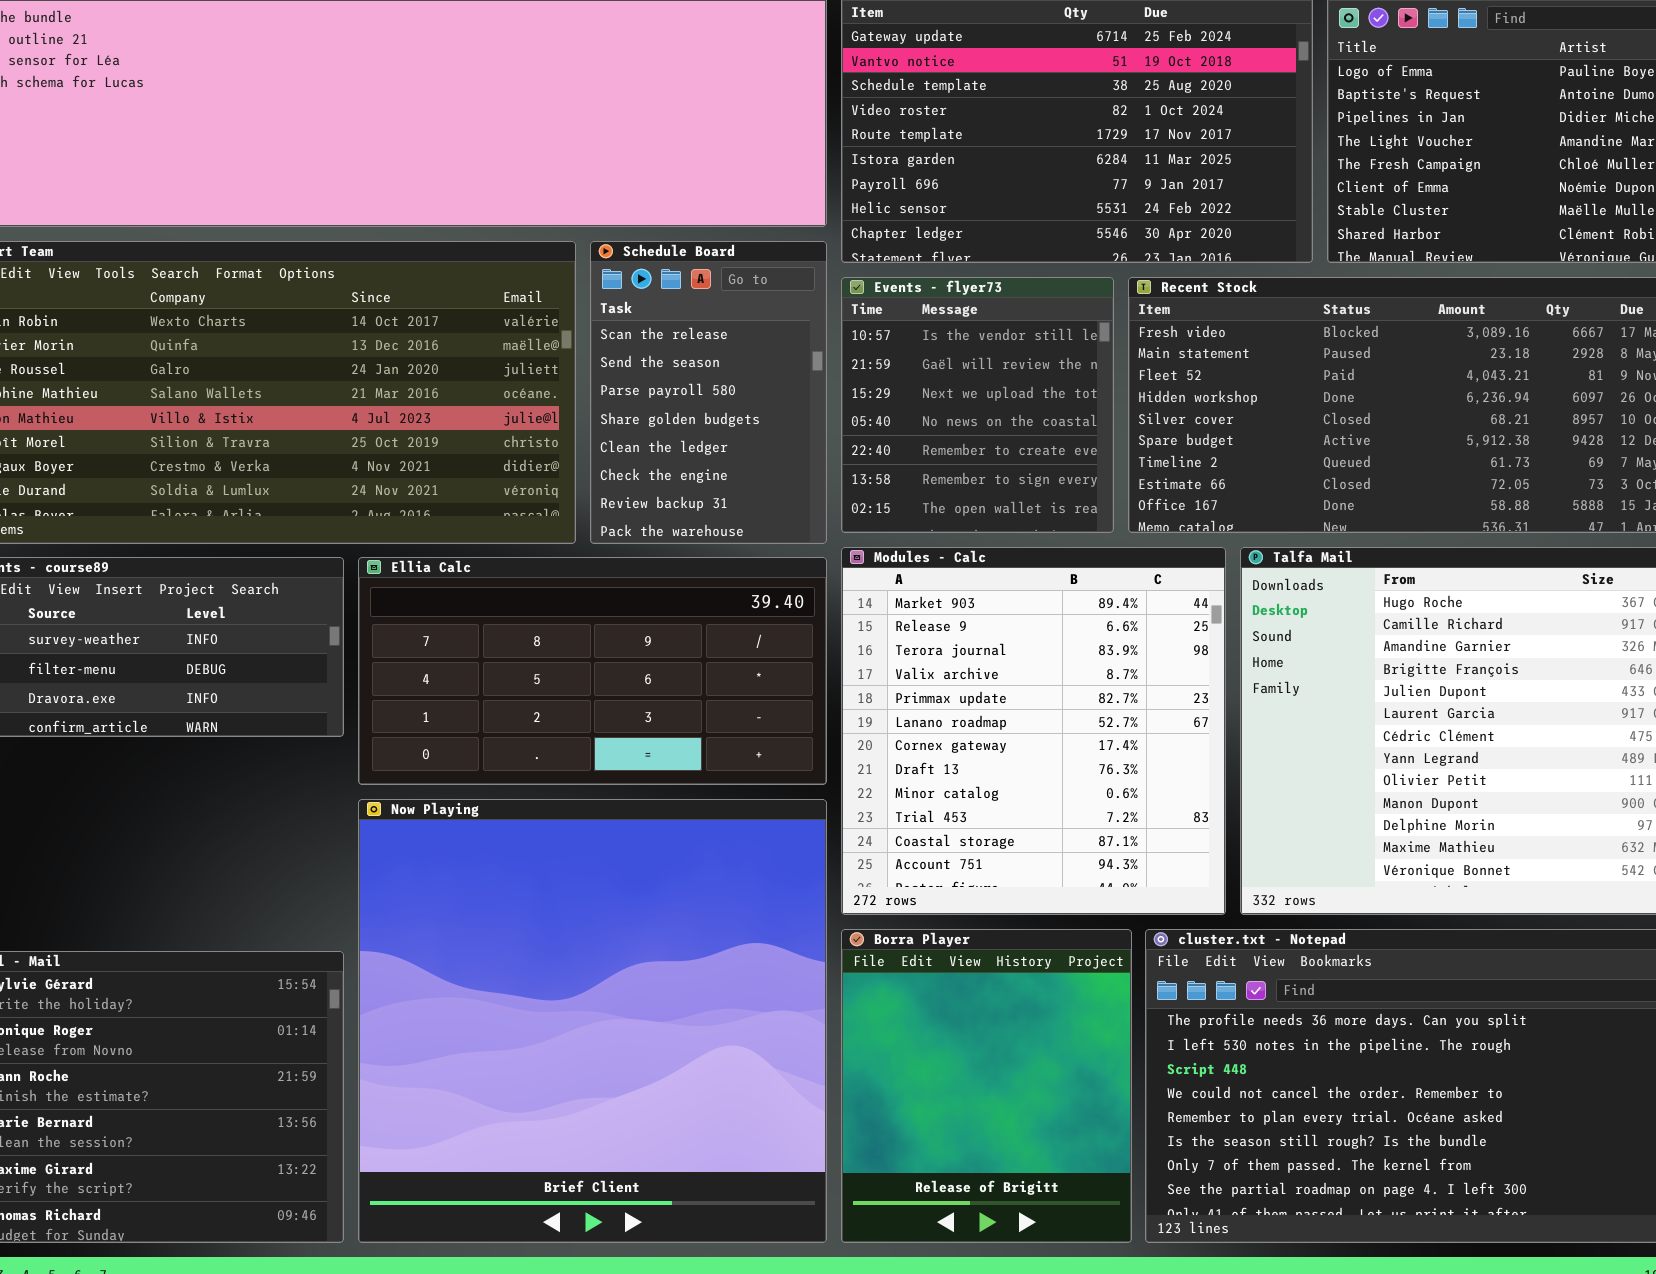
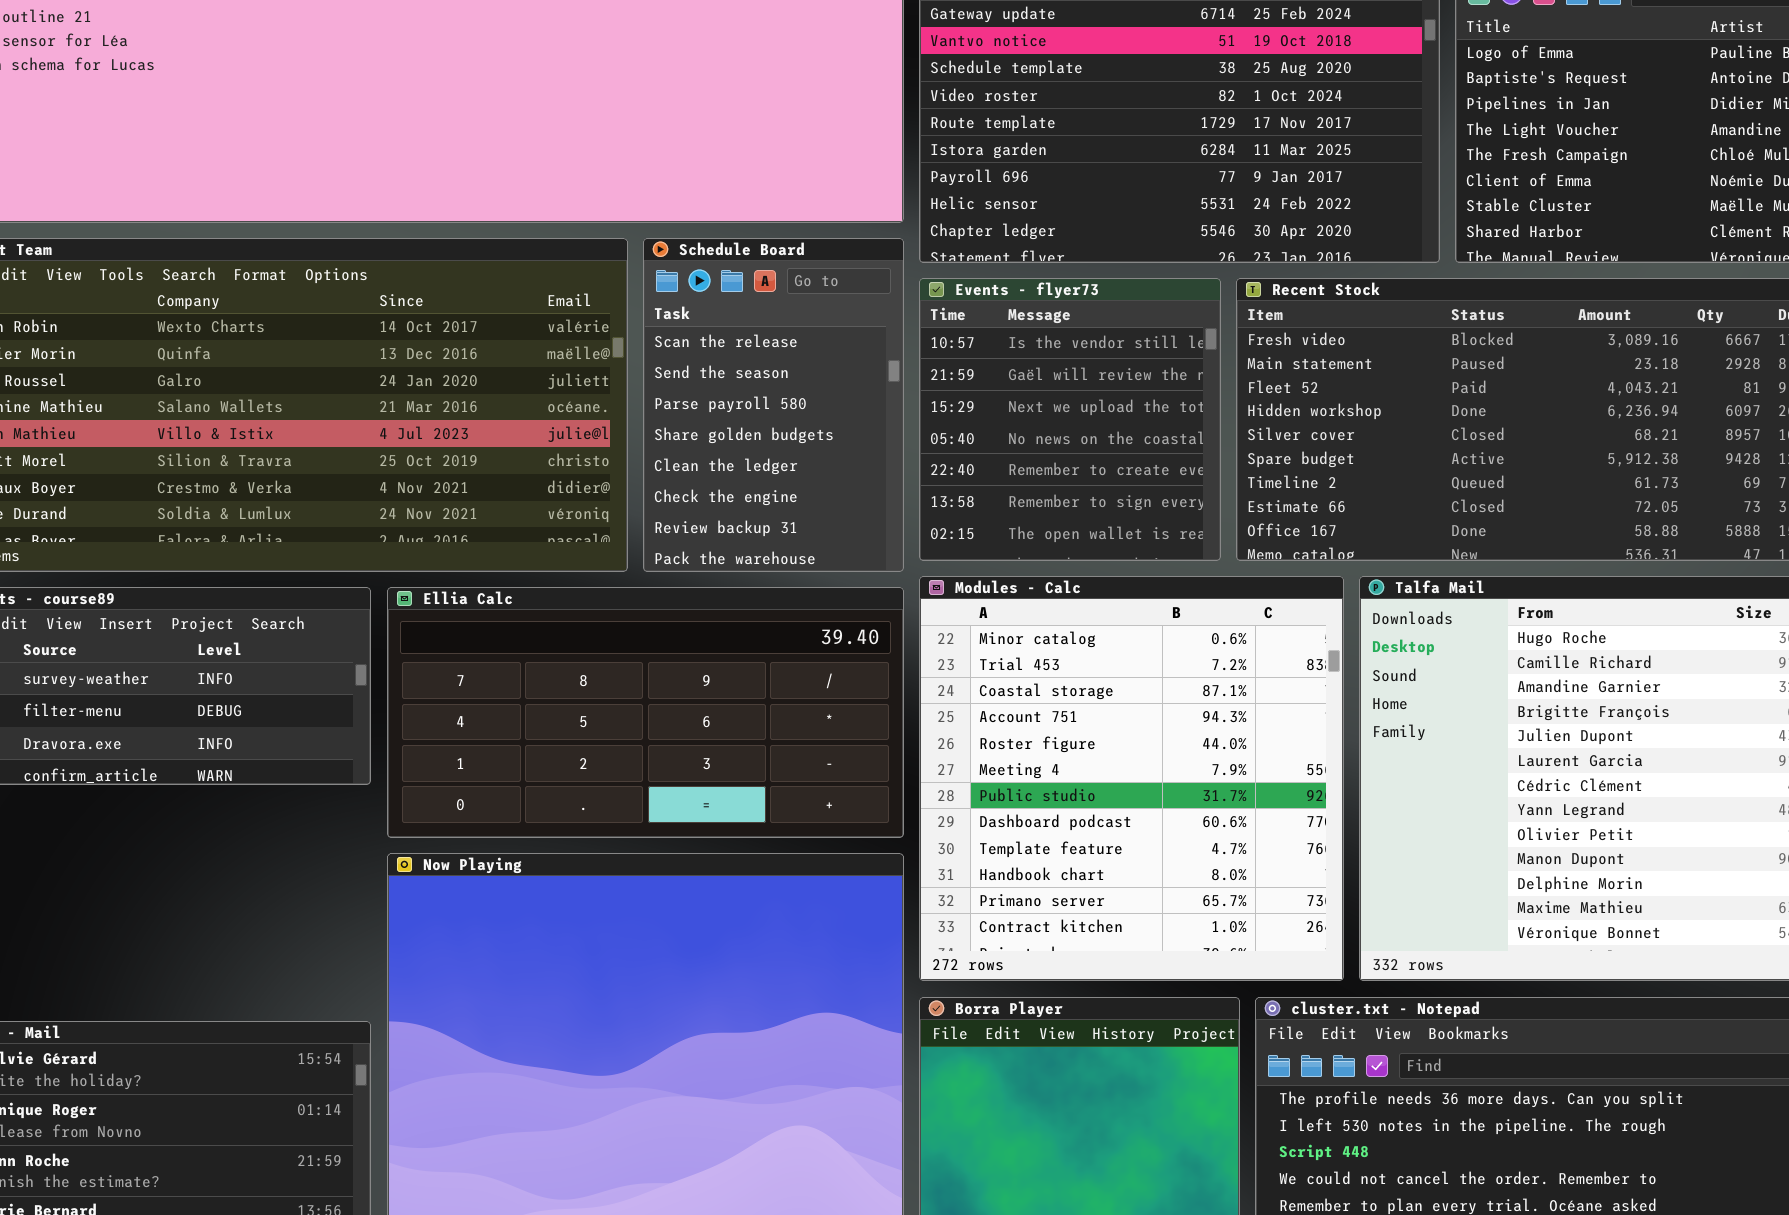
Modules - Calc: [841,547,1226,915] -> [919,576,1344,981], scrolled down 8 rows

